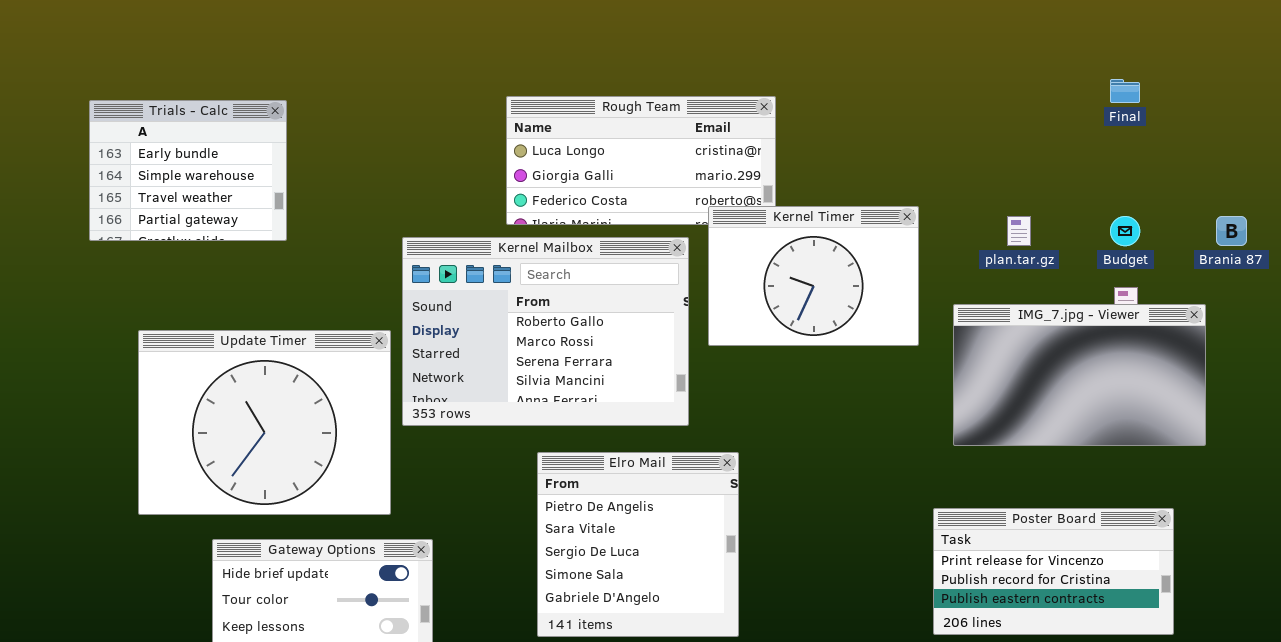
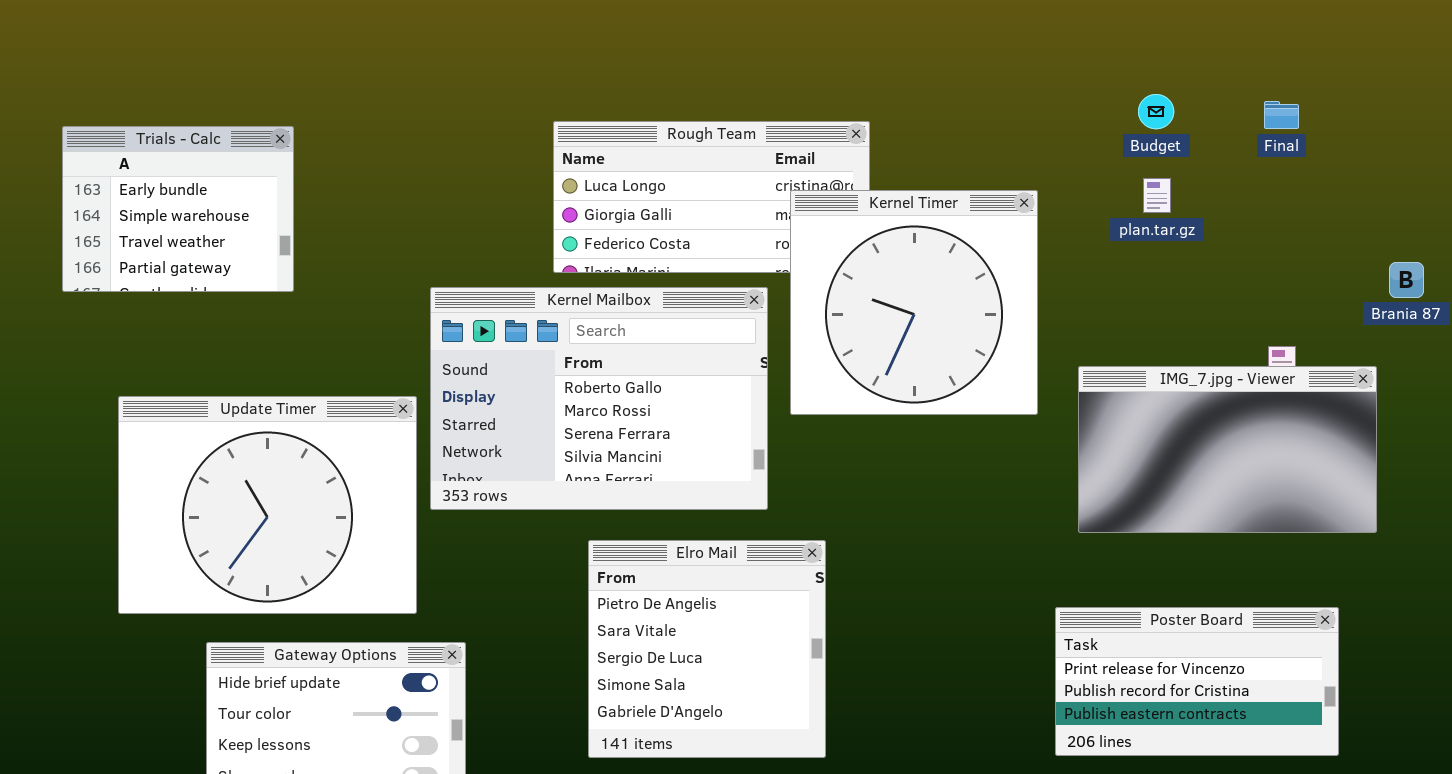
Kernel Timer: [708,206,919,346] -> [790,190,1038,415], resized
plan.tar.gz: [1007,216,1031,246] -> [1143,178,1171,213], moved
Budget: [1110,216,1140,246] -> [1138,94,1174,129], moved

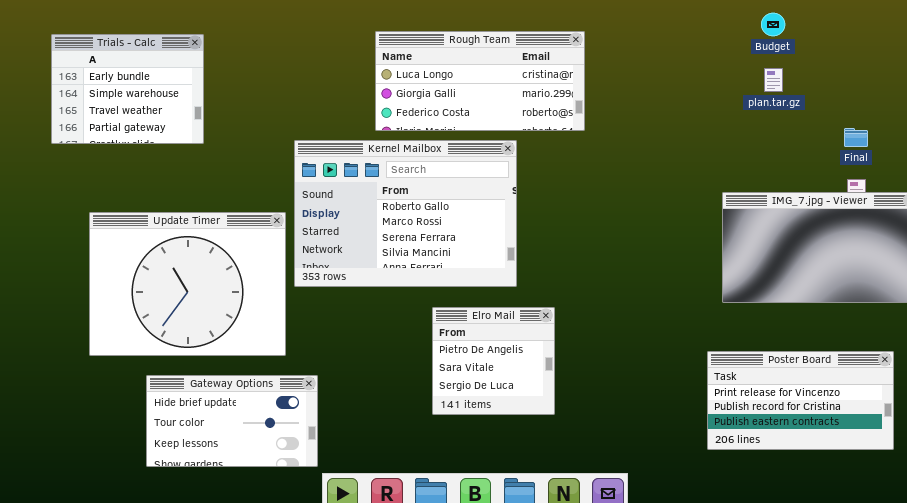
Final: [1264,101,1299,129] -> [844,128,868,147], moved
Kernel Timer: [790,190,1038,415] -> none, closed
Elro Mail: [588,540,826,758] -> [432,307,555,415], resized

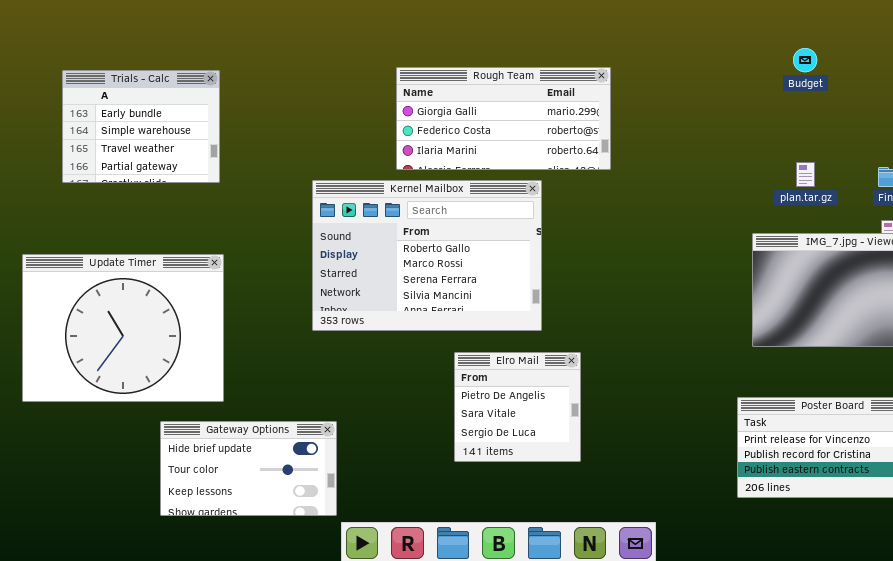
Rough Team: [375,31,585,131] -> [396,67,611,170], scrolled down 1 row
plan.tar.gz: [764,68,783,92] -> [796,162,815,187], moved
Update Timer: [89,212,286,356] -> [22,254,224,402], moved

